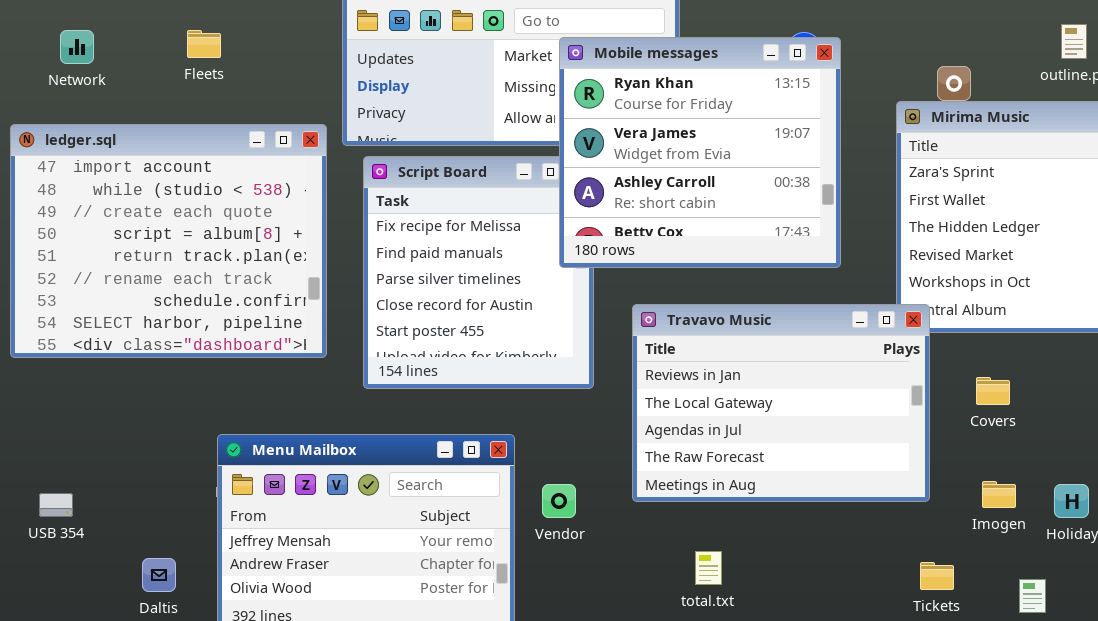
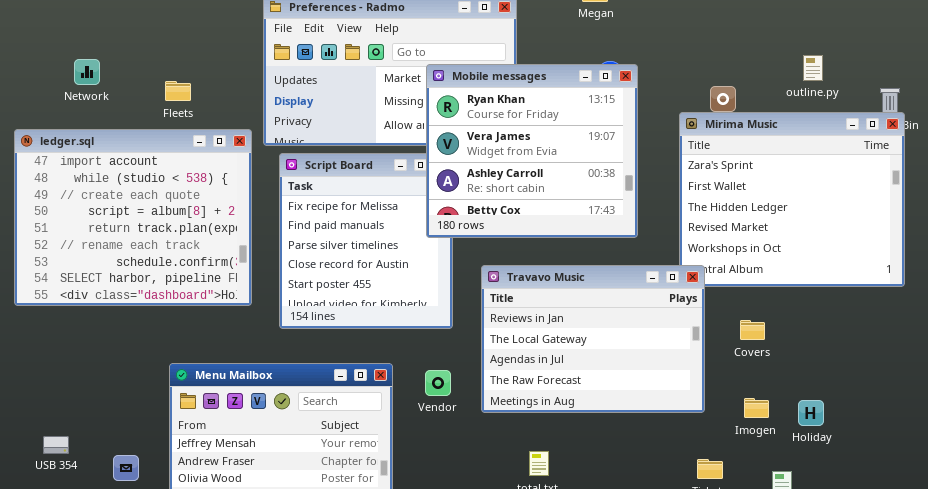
Network: [60,30,94,64] -> [74,59,100,85], moved
Fleets: [187,30,221,58] -> [165,81,191,101], moved
Vendor: [542,484,576,518] -> [425,370,451,396], moved
USB 354: [39,493,73,517] -> [43,436,69,454], moved

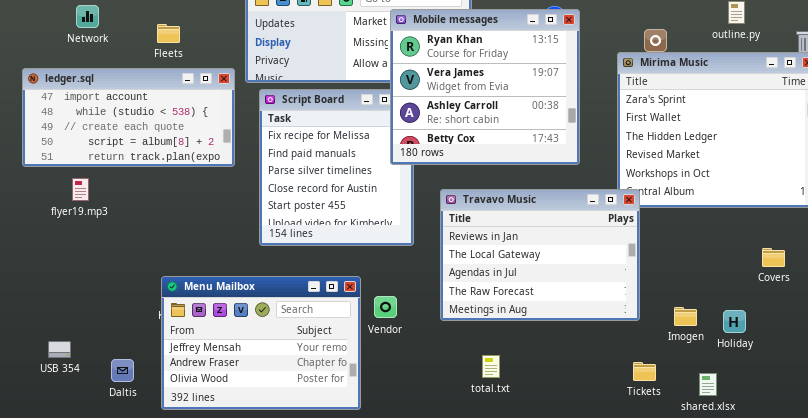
ledger.sql: [14,129,252,306] -> [22,68,235,167], resized
Covers: [740,320,765,340] -> [762,248,785,267], moved
Vendor: [425,370,451,396] -> [374,296,397,318], moved

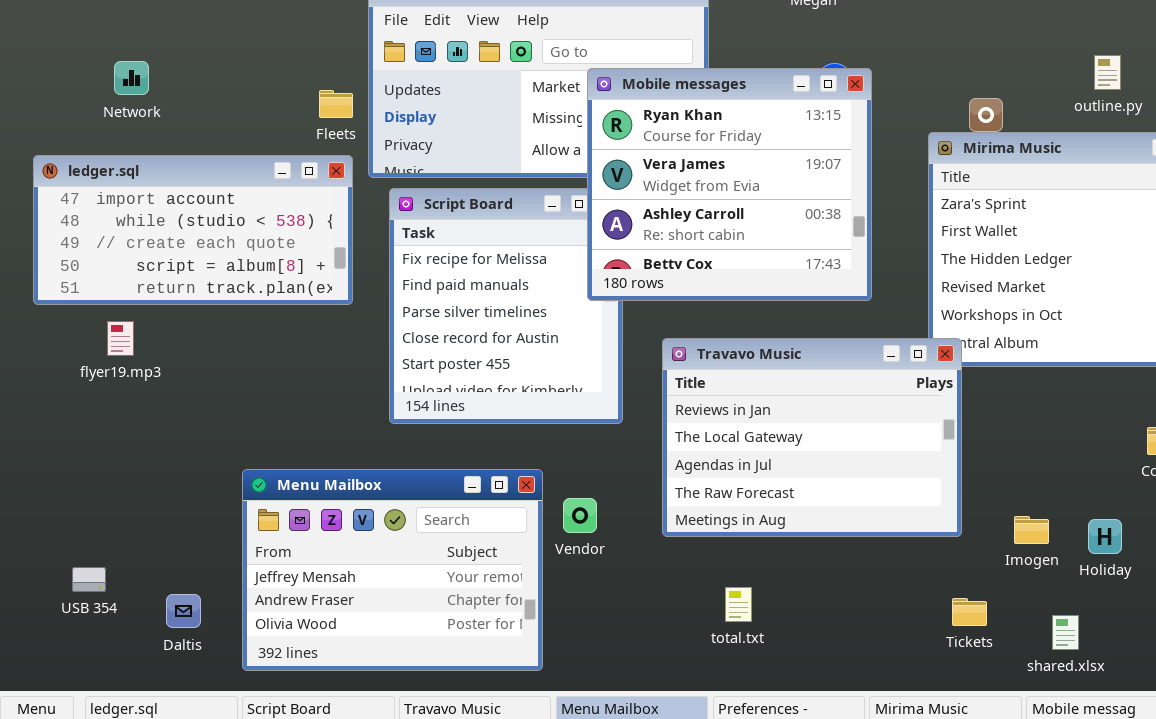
Fleets: [157,24,180,43] -> [319,90,353,118], moved

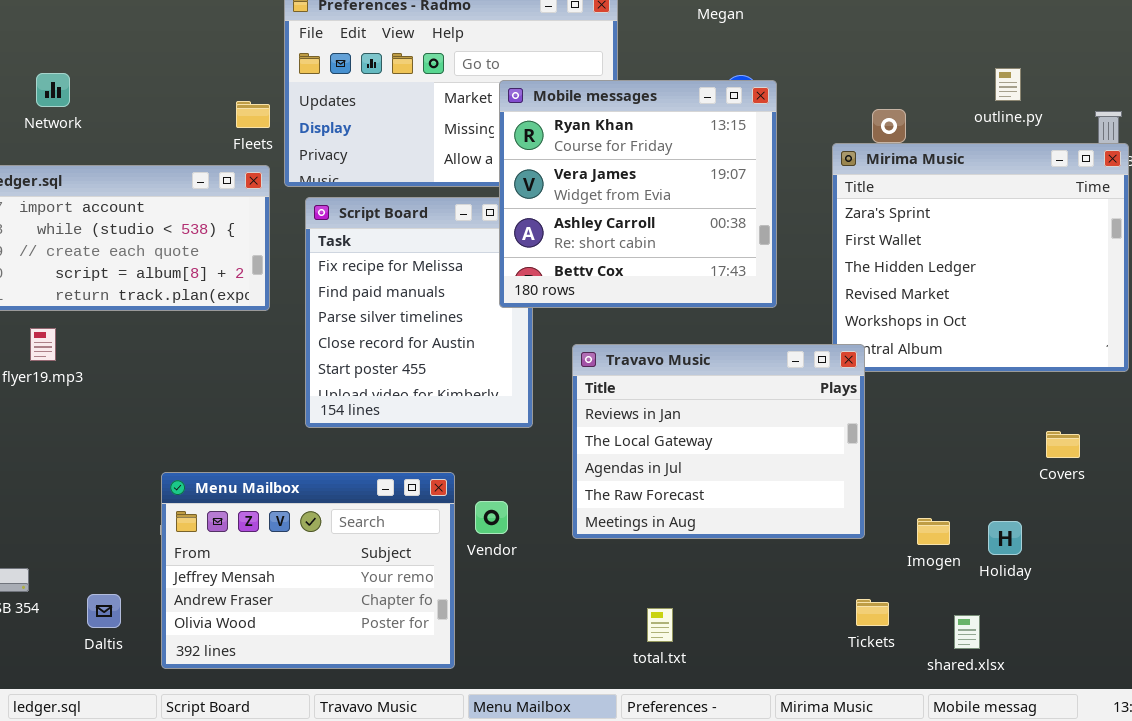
total.txt: [725,587,752,622] -> [647,608,673,642], moved

